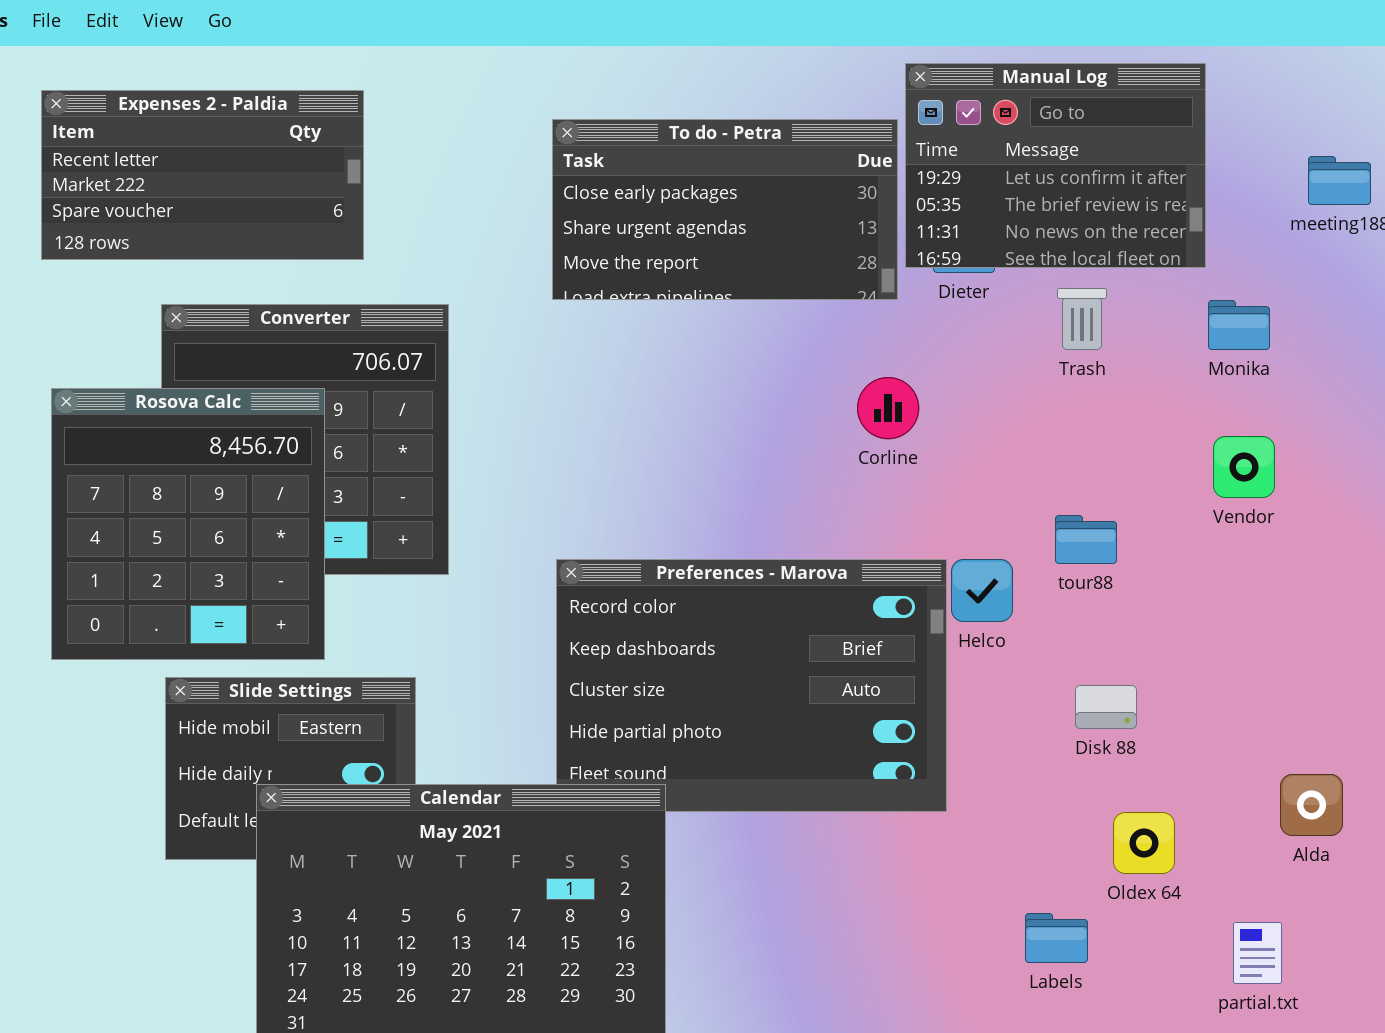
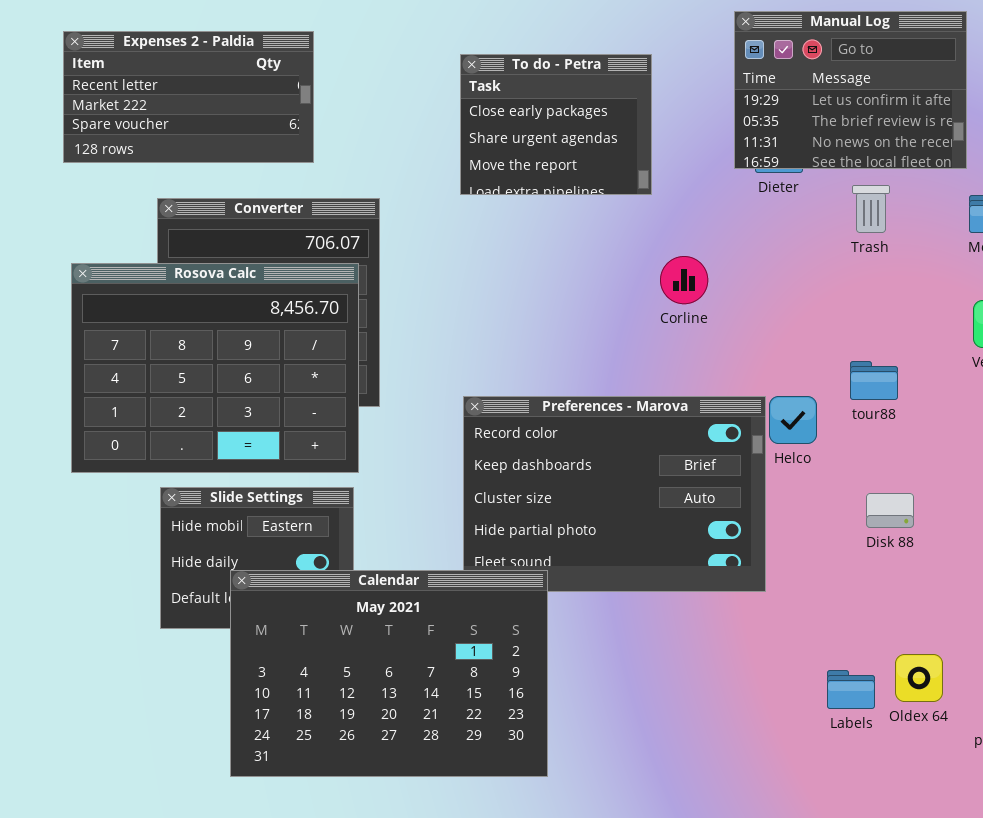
To do - Petra: [552,119,898,300] -> [460,54,652,195], resized
Corline: [857,377,919,439] -> [660,256,708,304], moved
Rosova Calc: [51,388,325,660] -> [71,263,359,473], resized
Oldex 64: [1113,812,1175,874] -> [895,654,943,702], moved

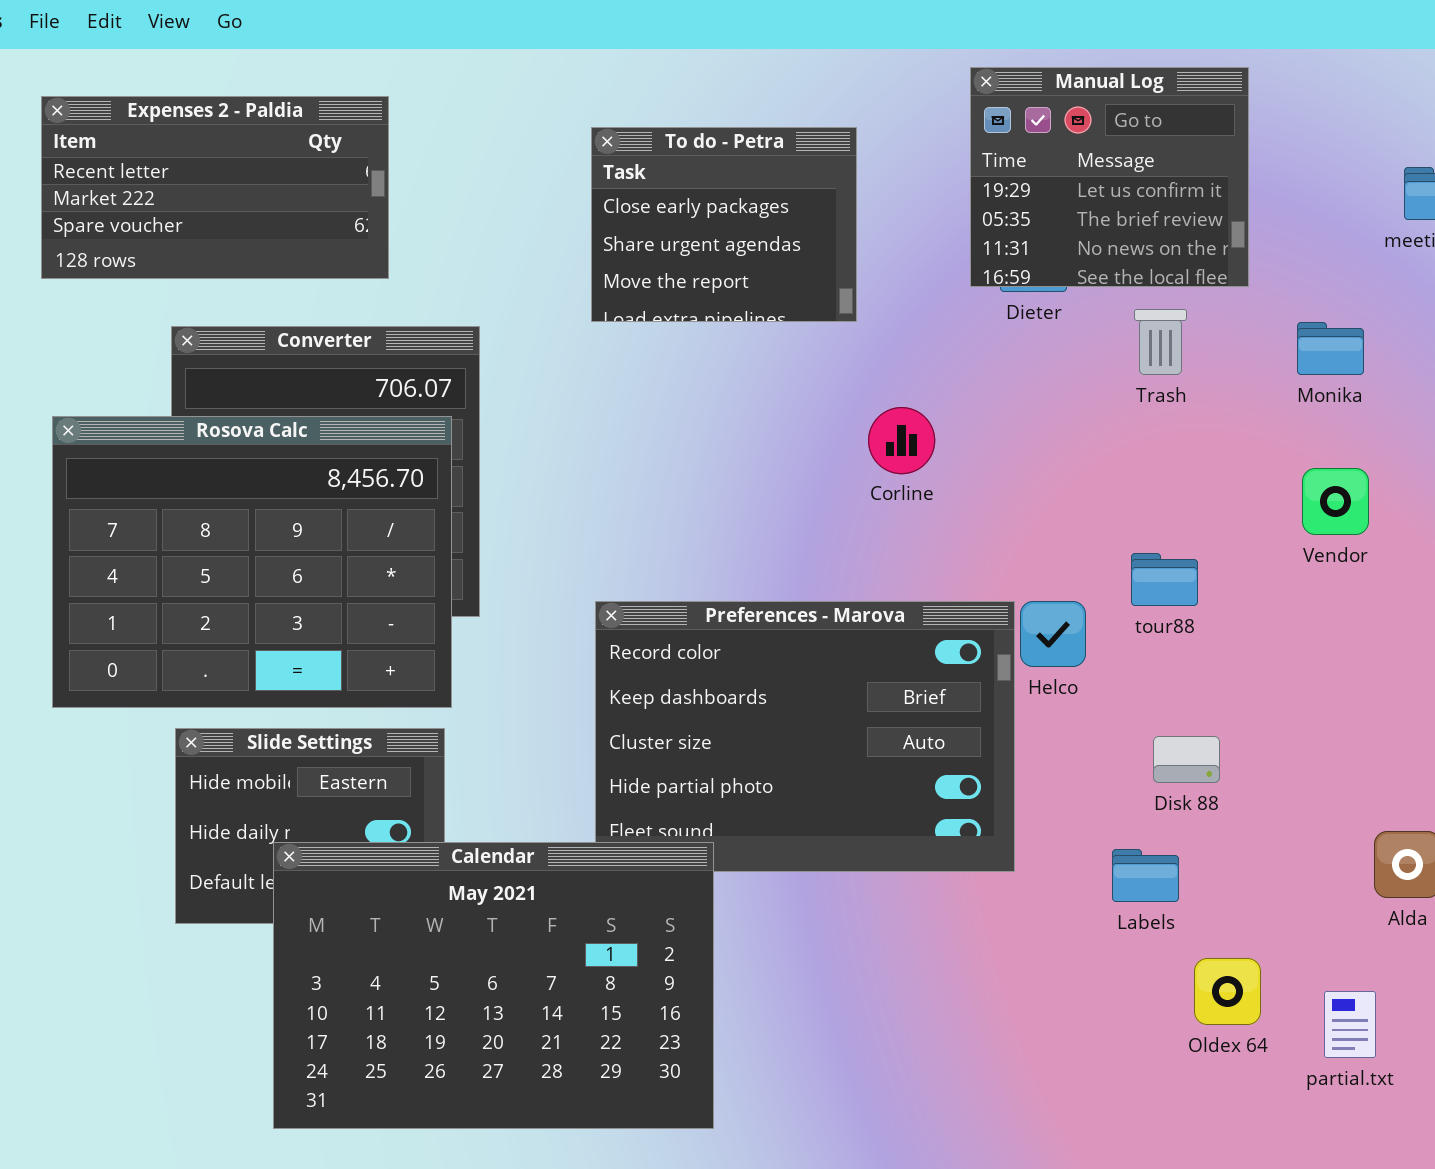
Manual Log: [734,11,967,169] -> [970,67,1249,287], resized
Labels: [827,670,875,709] -> [1112,849,1179,902], moved

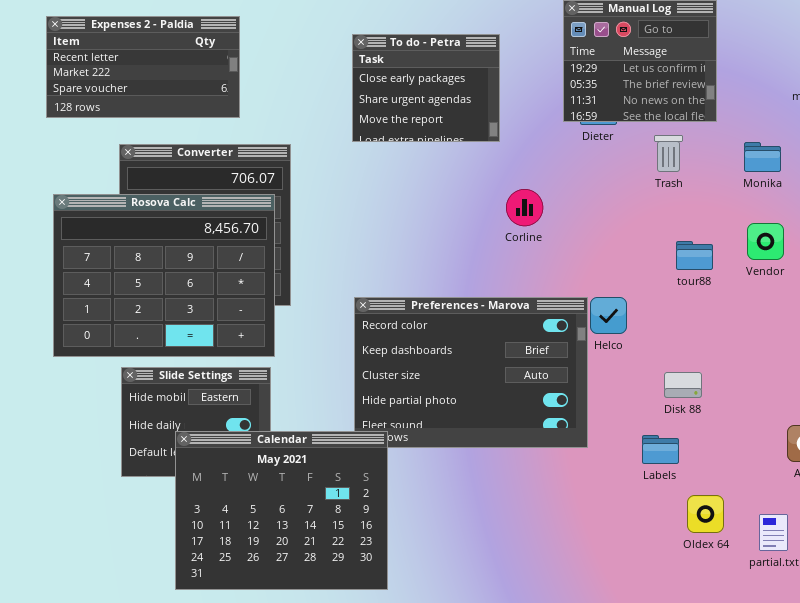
tour88: [1131,553,1198,606] -> [676,241,713,270], moved
Calendar: [273,842,714,1129] -> [175,431,388,590], resized

